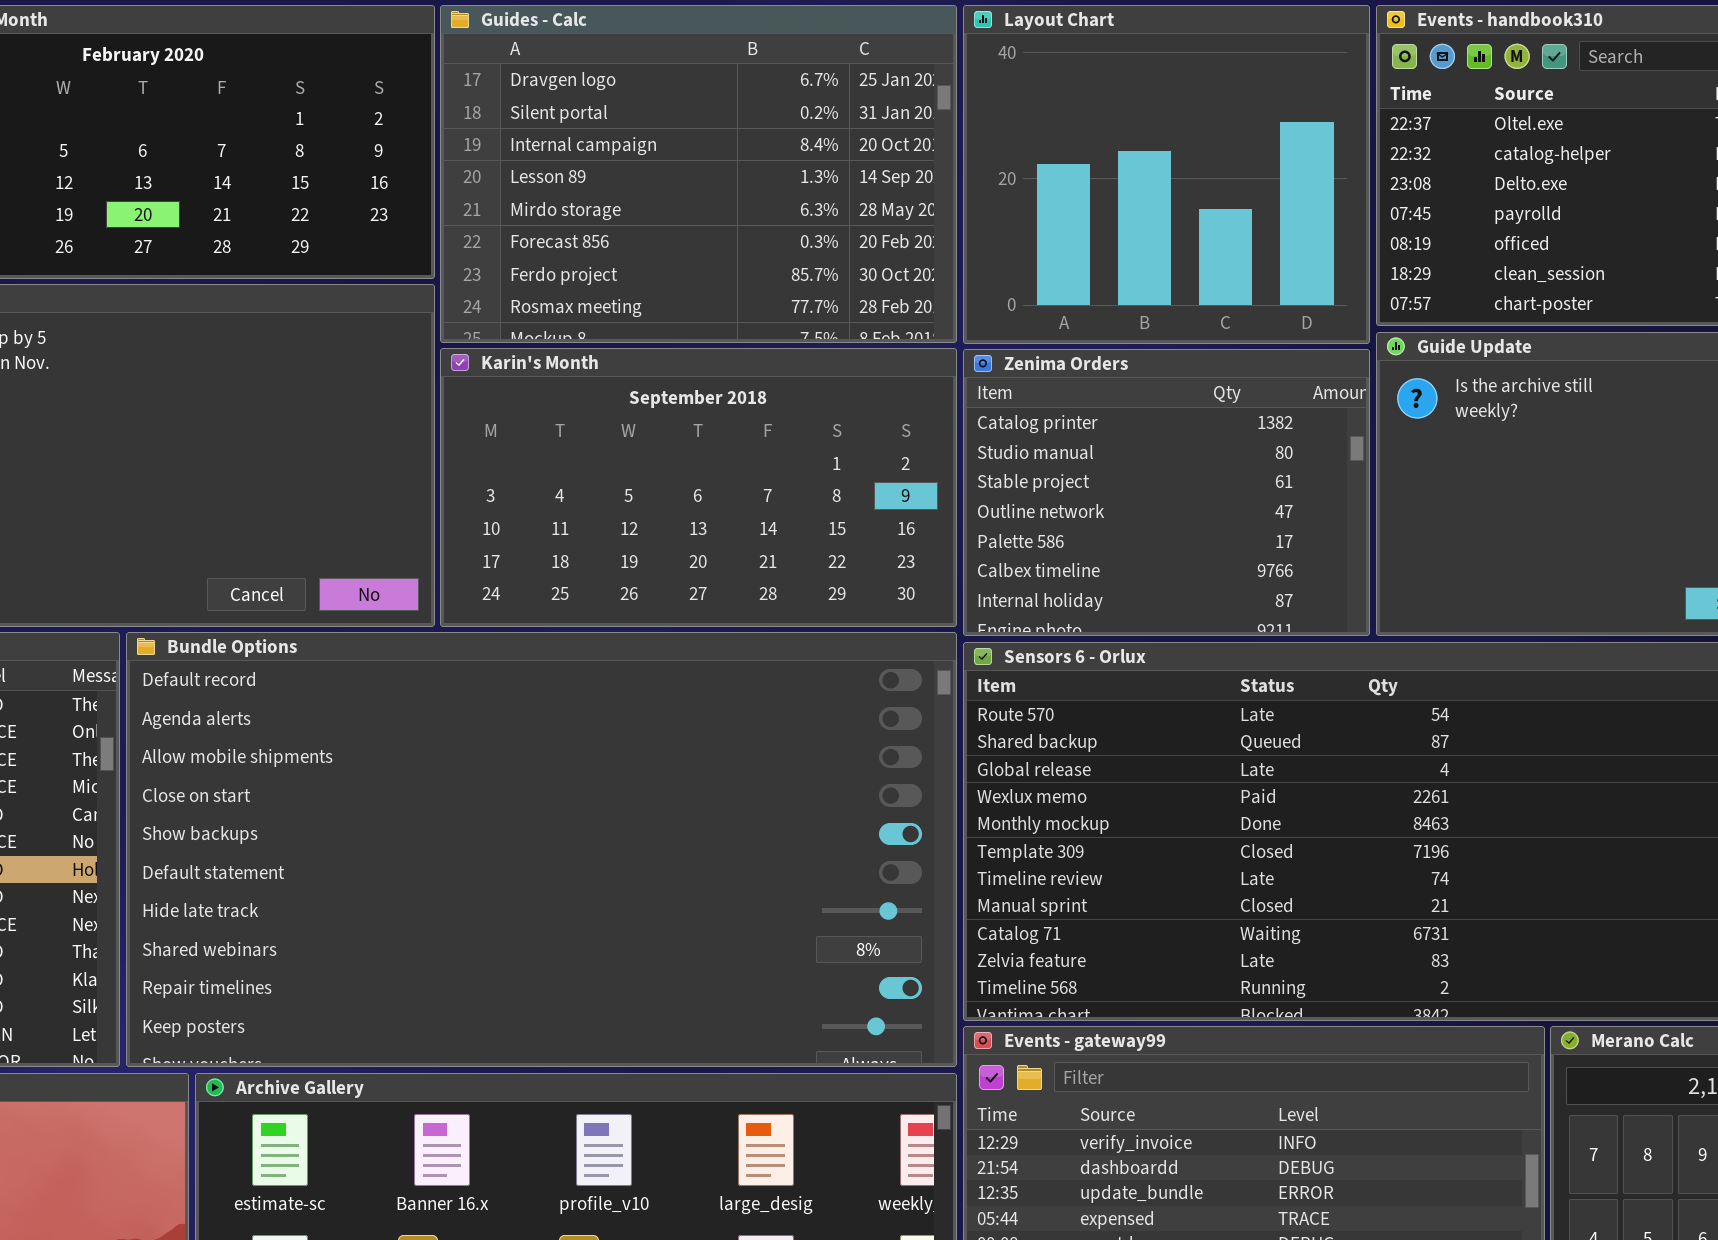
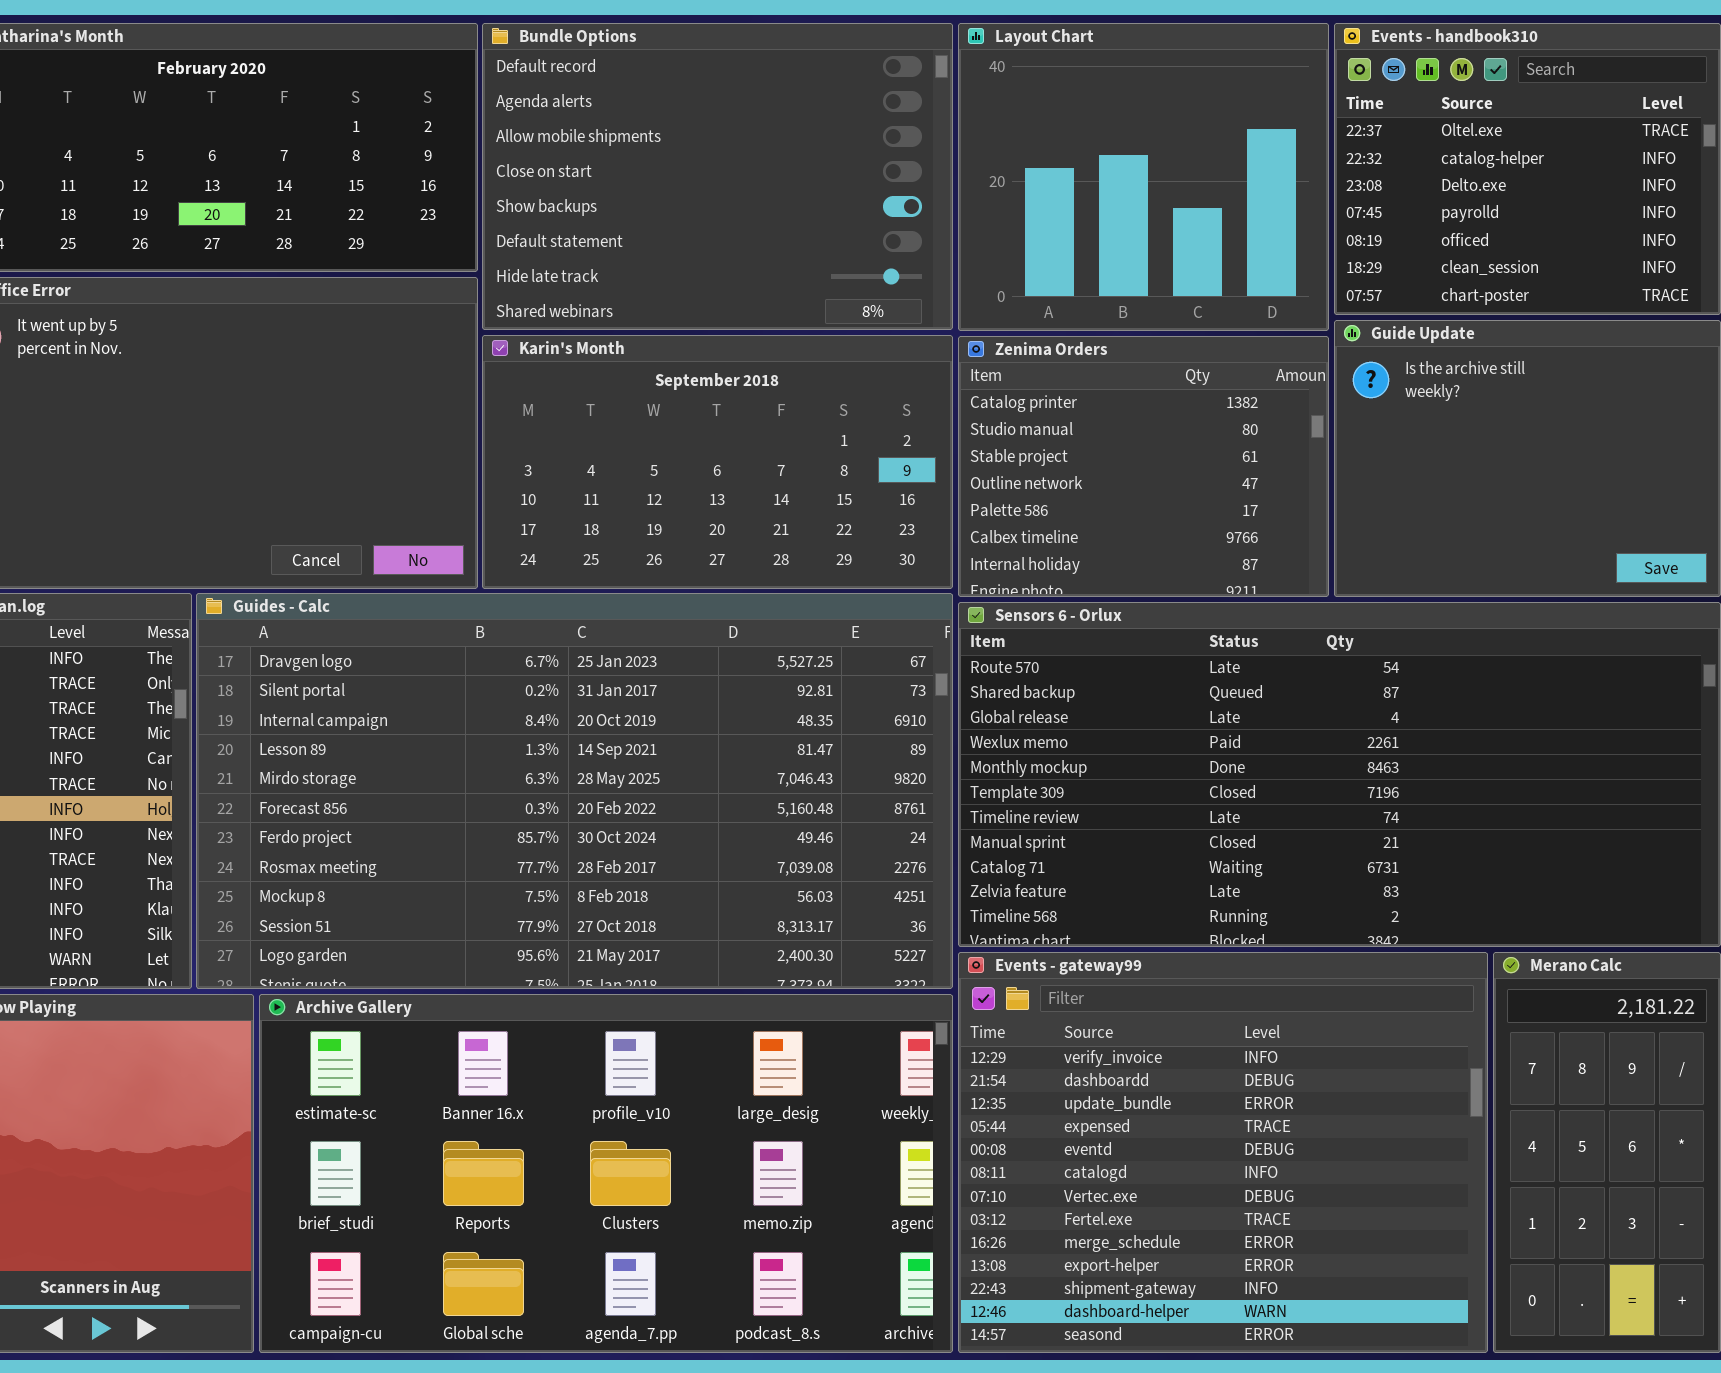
Guides - Calc: [440,5,957,343] -> [196,593,953,989], moved, resized
Bundle Options: [126,632,957,1067] -> [482,23,953,330], moved, resized

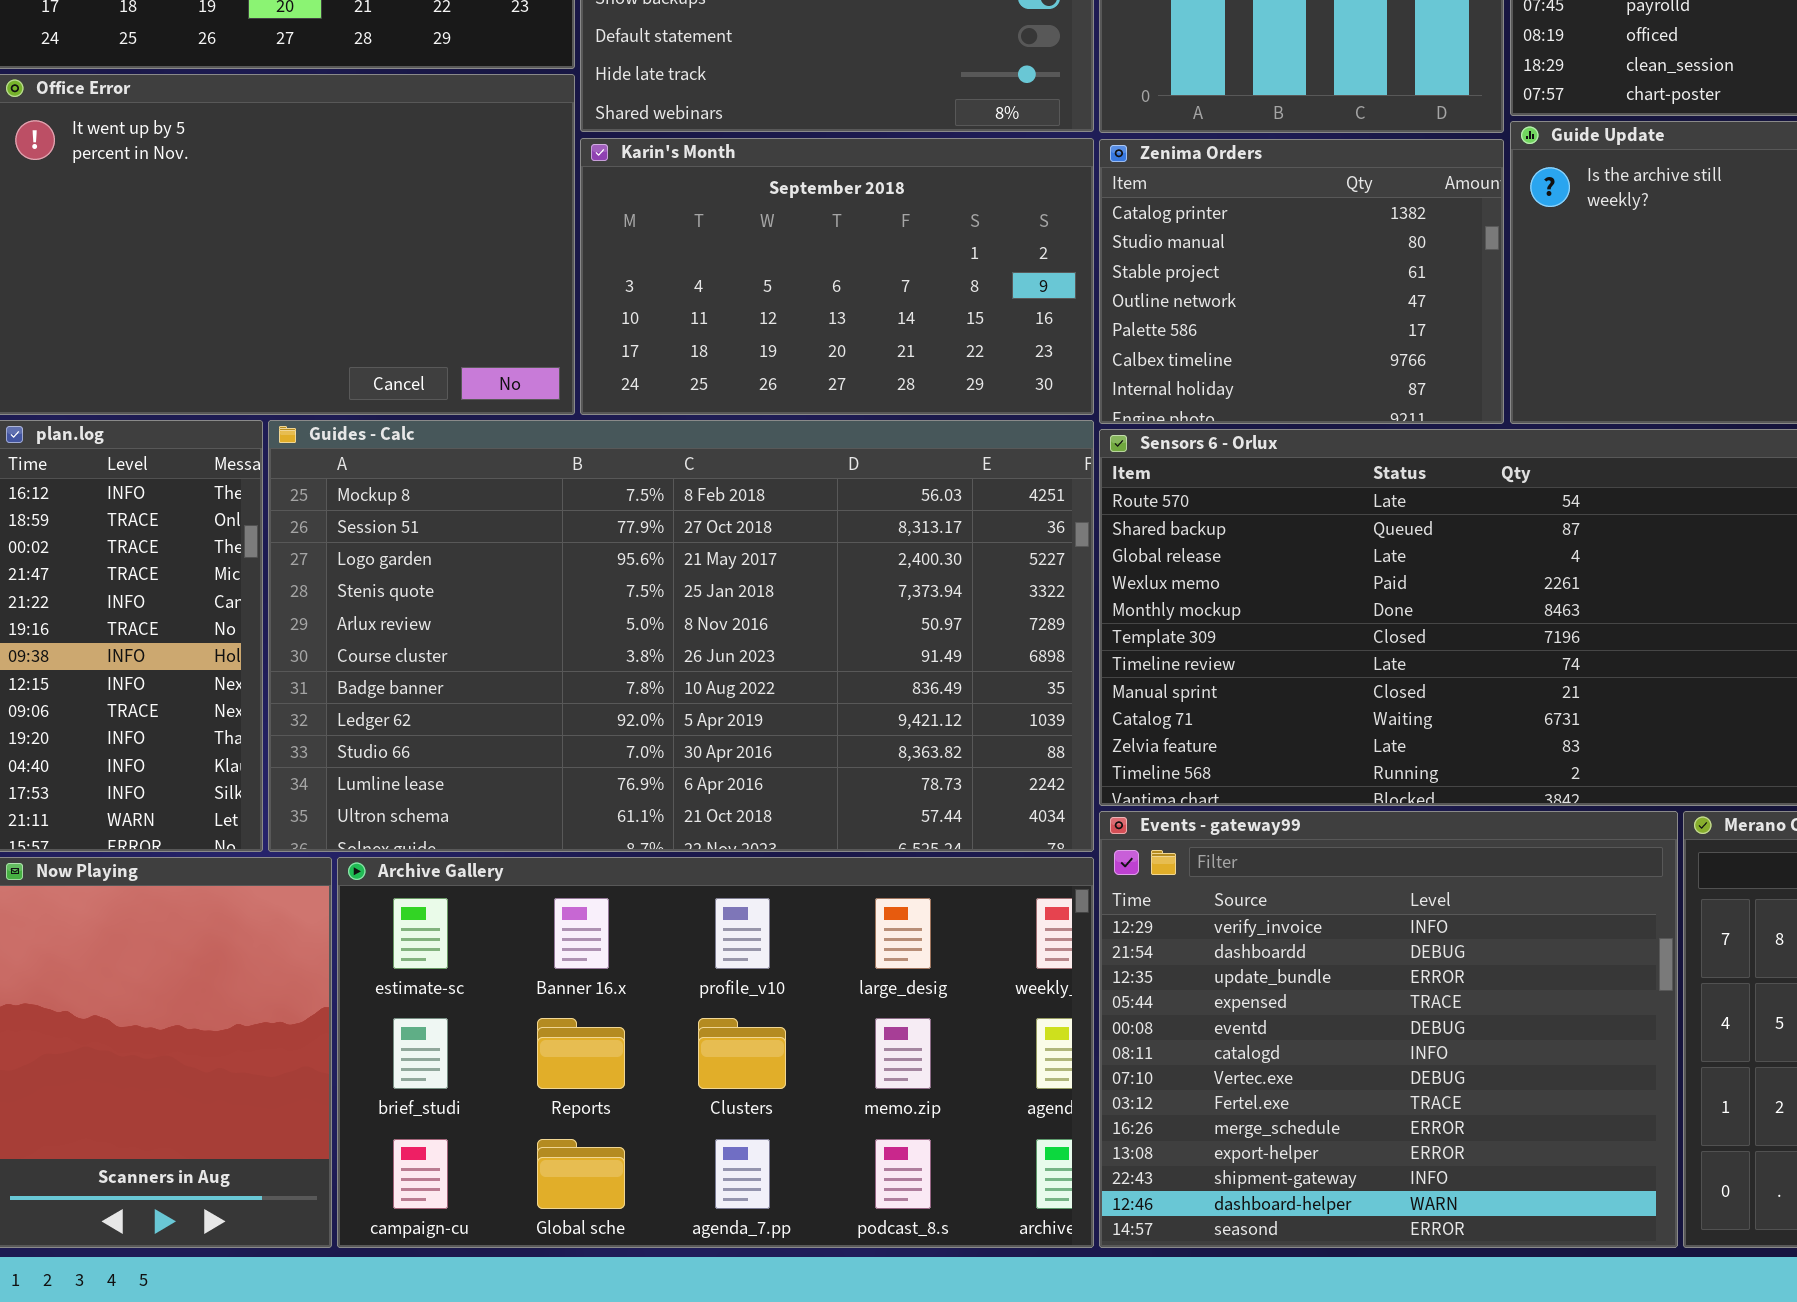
Guides - Calc: [196,593,953,989] -> [268,420,1094,852], scrolled down 8 rows

